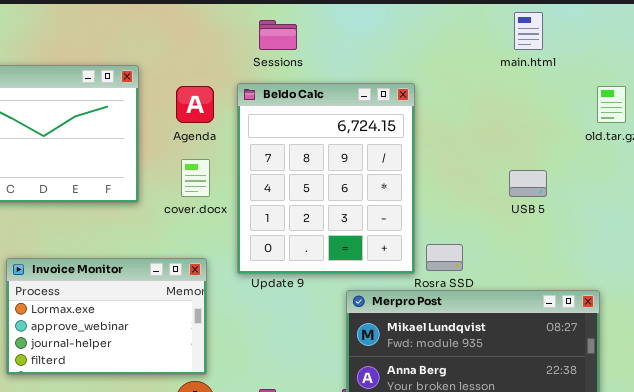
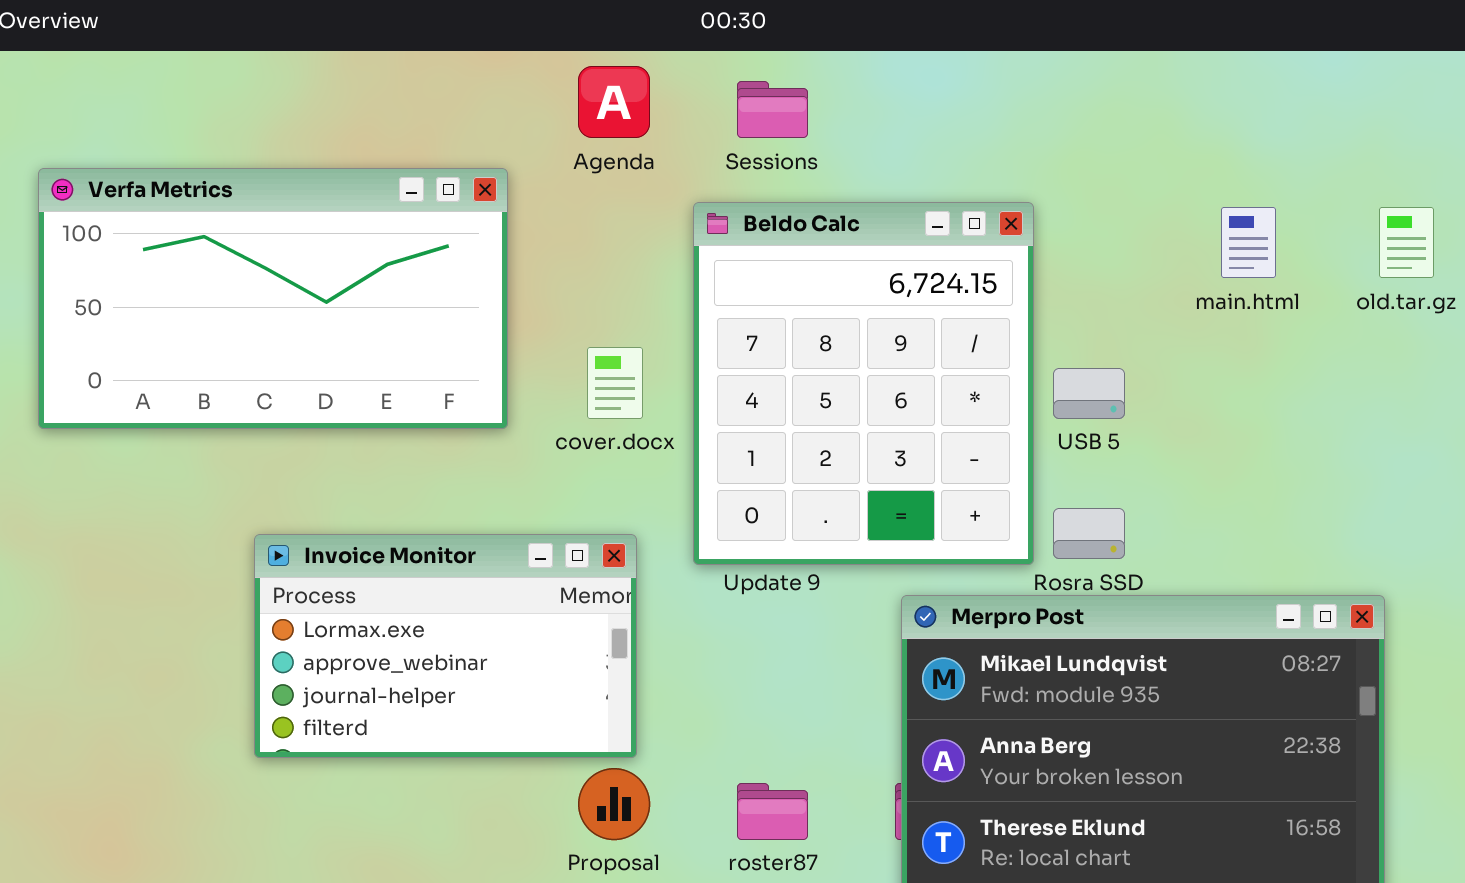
main.html: [514,12,543,50] -> [1221,207,1276,278], moved
Agenda: [176,86,214,123] -> [578,66,650,138], moved
USB 5: [509,170,547,197] -> [1053,368,1125,419], moved

